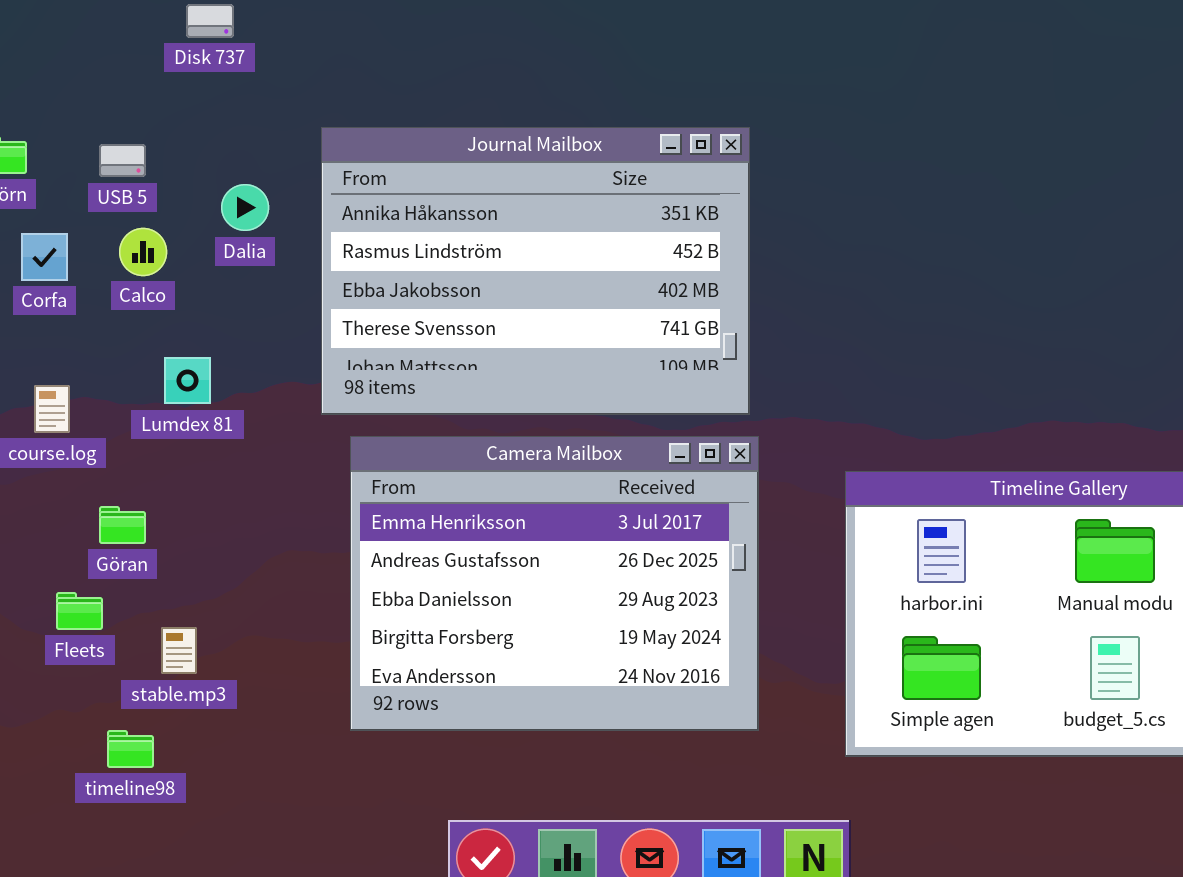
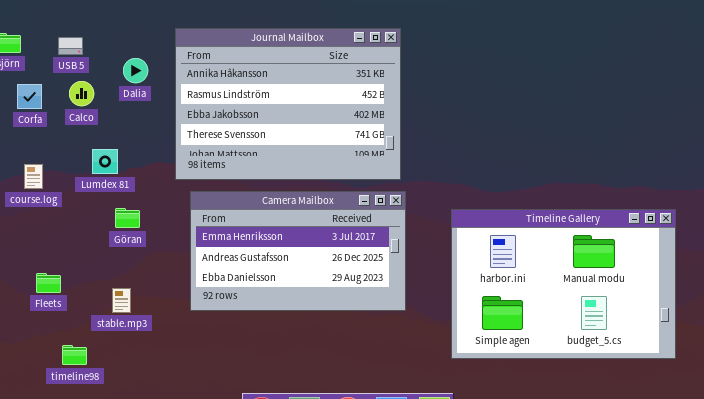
Camera Mailbox: [350,436,759,731] -> [190,191,406,311], resized
Göran: [99,506,146,544] -> [115,208,140,228], moved
stable.mp3: [161,627,197,674] -> [112,288,131,313], moved

